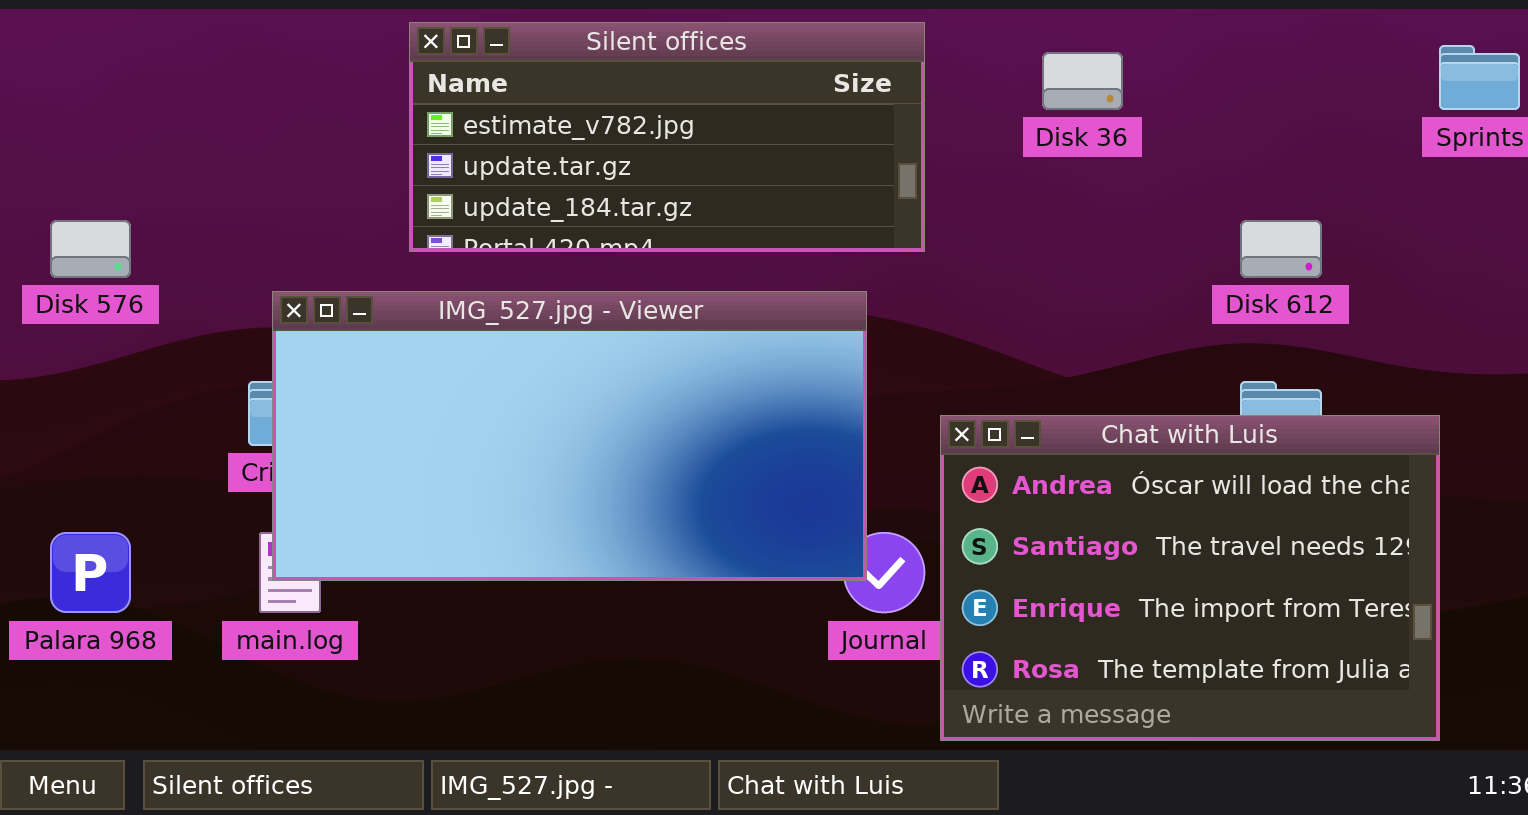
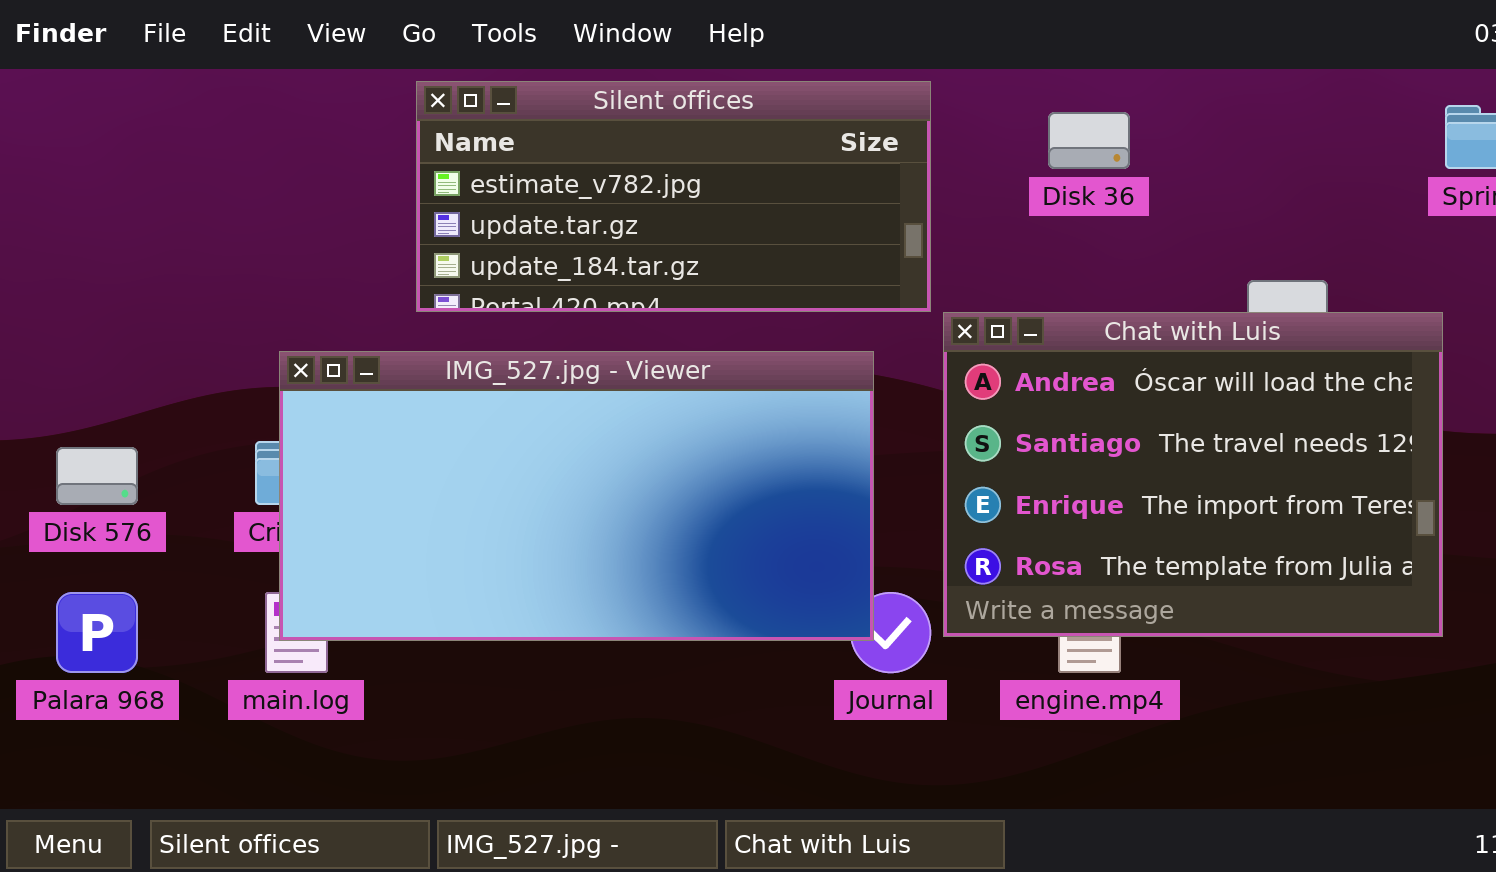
Disk 576: [50,220,131,278] -> [56,447,138,505], moved
Chat with Luis: [940,415,1440,741] -> [943,312,1443,637], moved

